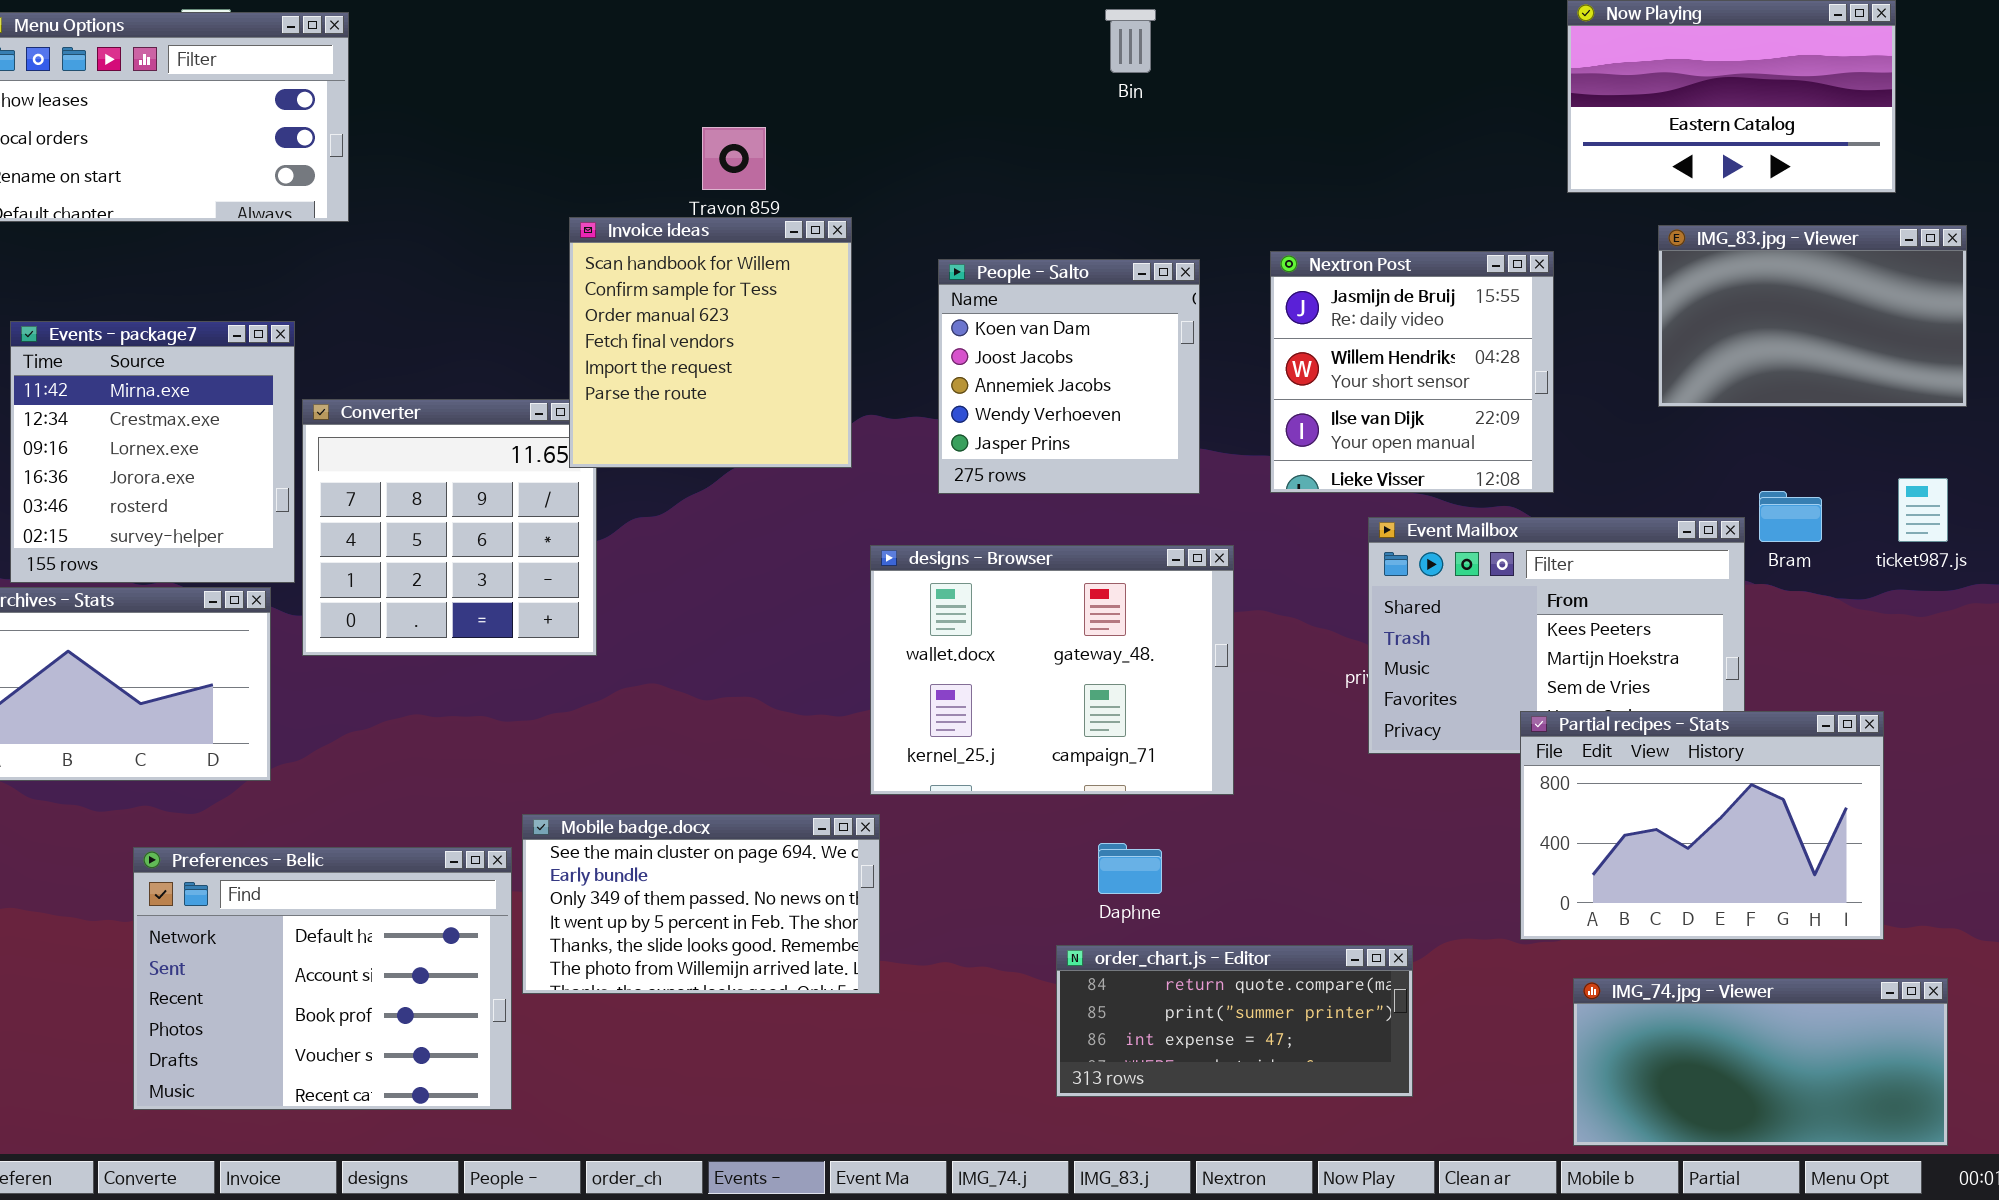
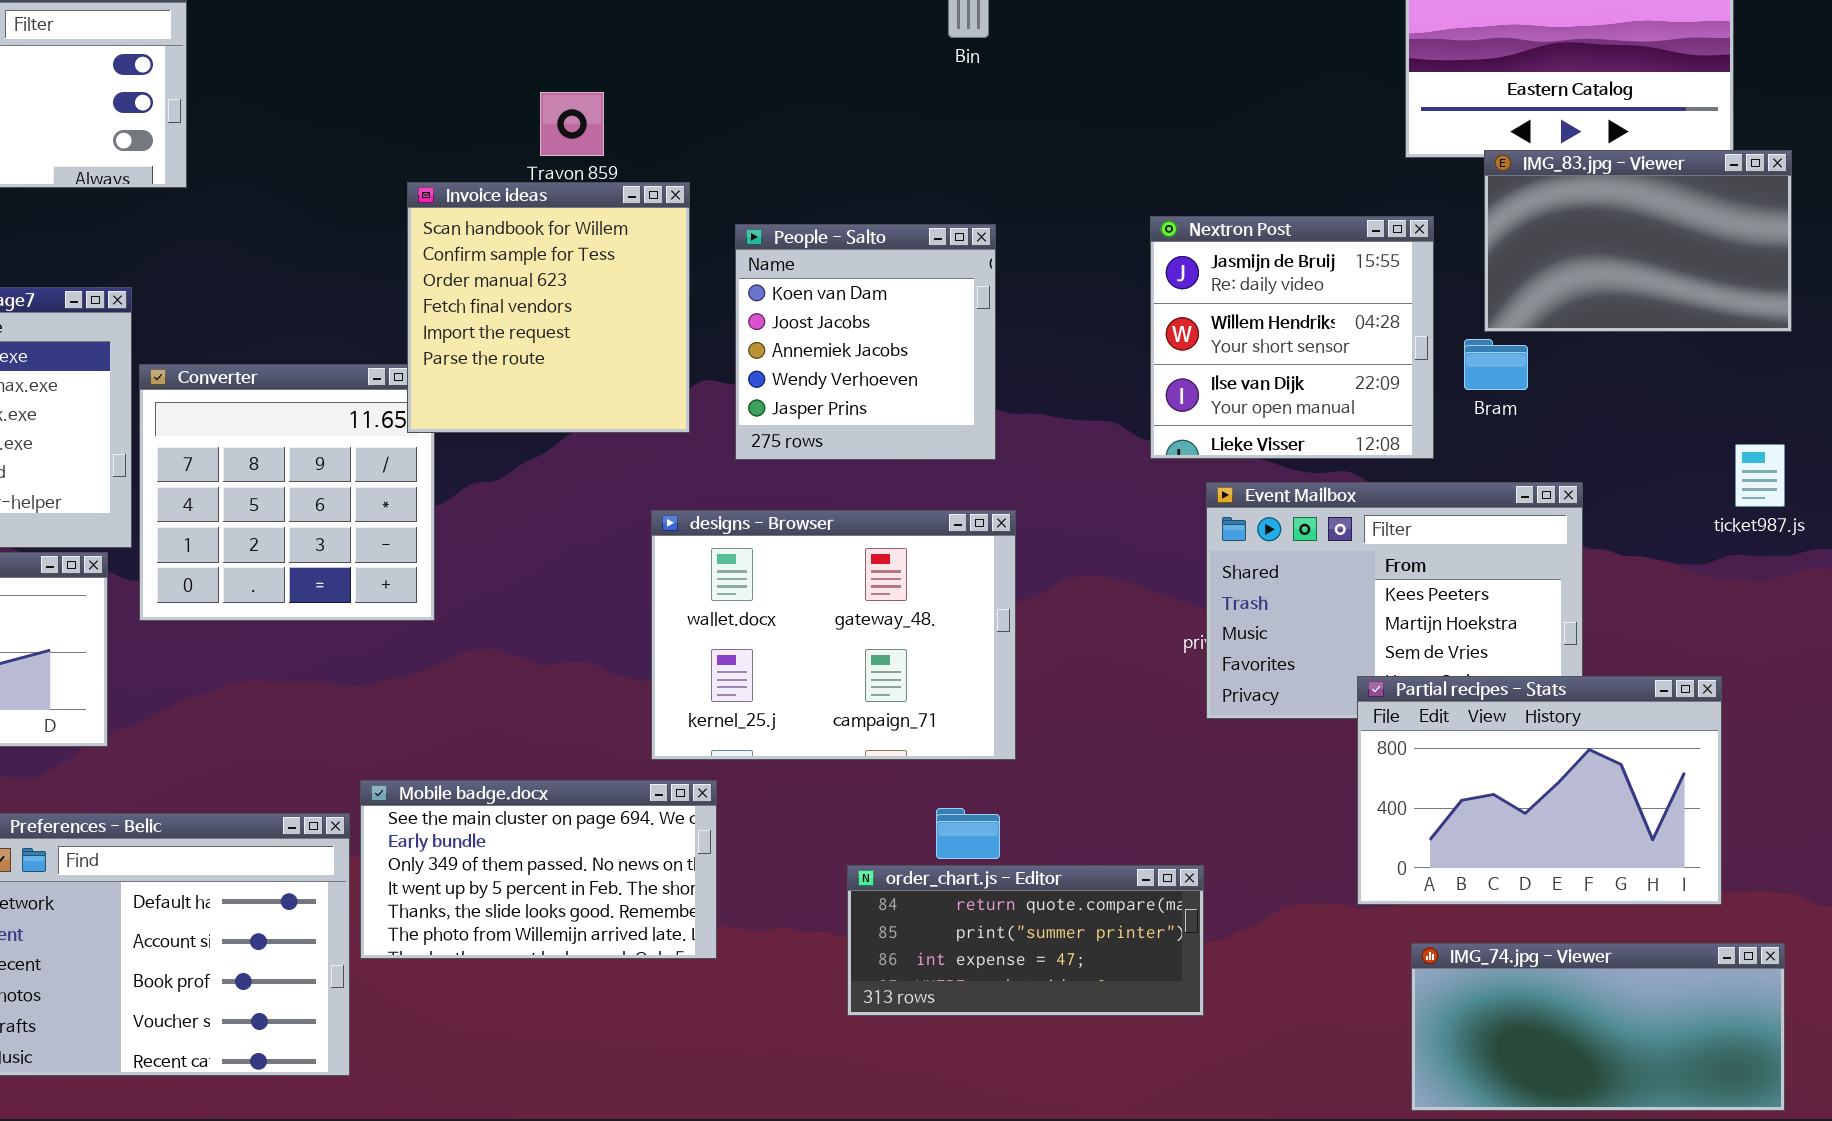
IMG_83.jpg - Viewer: [1658,225,1967,407] -> [1484,150,1792,332], moved
Nextron Post: [1270,251,1554,493] -> [1150,216,1434,459], moved
People - Salto: [938,259,1200,494] -> [735,224,996,460], moved
Bram: [1759,491,1822,542] -> [1464,339,1528,390], moved
designs - Browser: [870,545,1234,795] -> [651,510,1016,760], moved
order_chart.js - Editor: [1056,945,1413,1097] -> [847,865,1204,1016], moved

